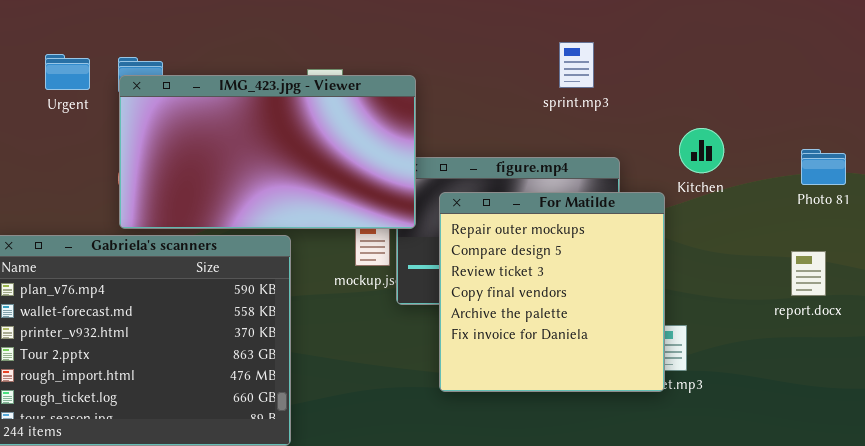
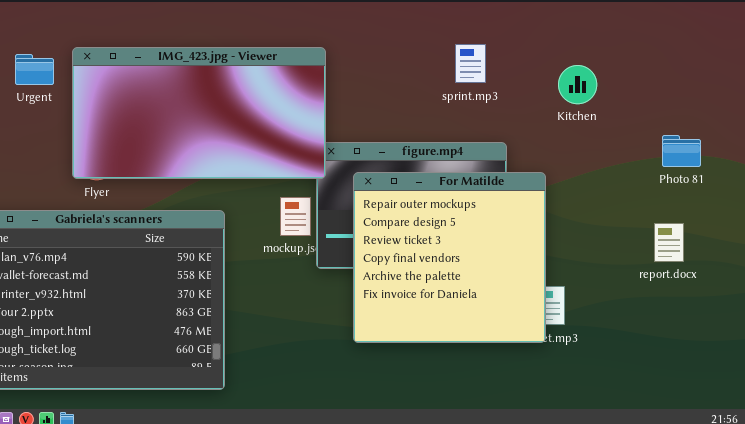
IMG_423.jpg - Viewer: [119,75,416,229] -> [72,47,326,179], moved
Kitchen: [679,128,724,173] -> [558,65,597,104], moved

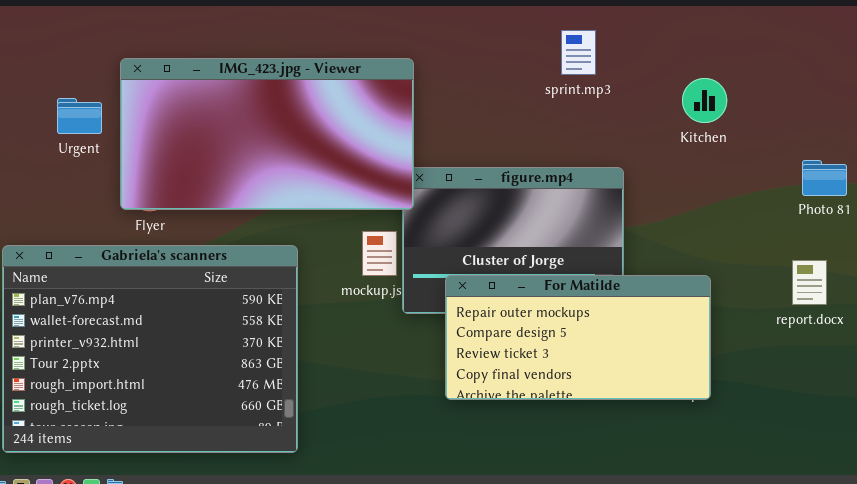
sprint.mp3: [455,44,486,83] -> [561,30,596,75], moved
Urgent: [15,54,54,85] -> [57,98,102,134], moved
For Matilde: [353,172,546,343] -> [445,275,711,400], resized

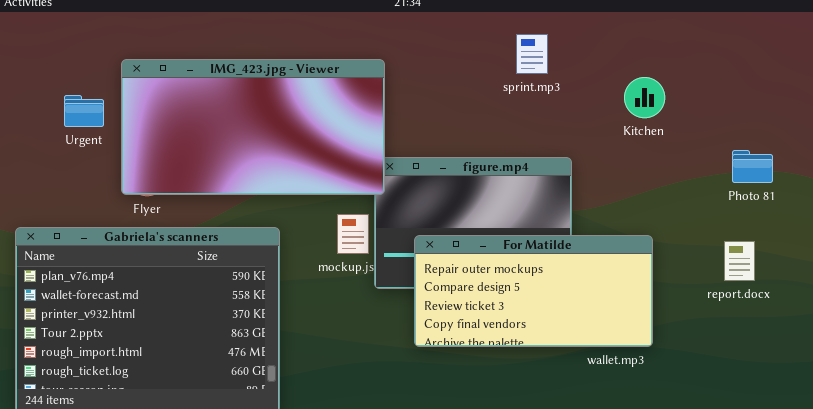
For Matilde: [445,275,711,400] -> [414,235,653,347], moved

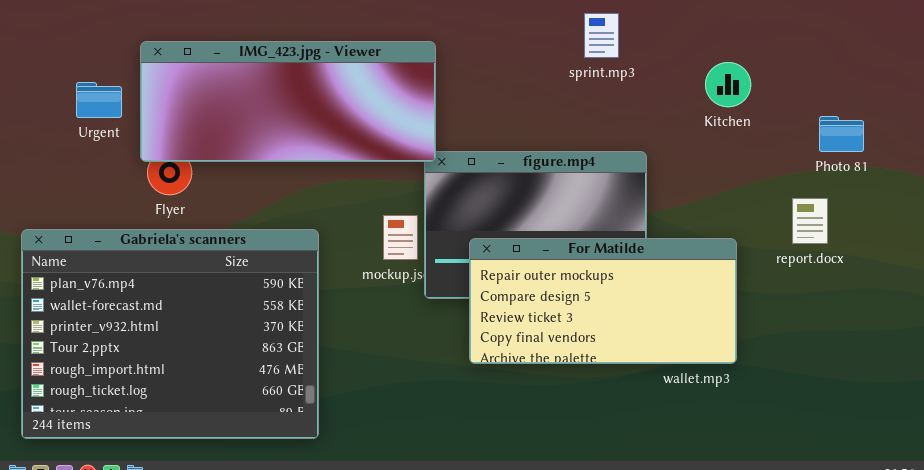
IMG_423.jpg - Viewer: [121,59,385,195] -> [140,41,436,162], resized
Photo 81: [732,150,773,183] -> [819,116,864,152], moved
report.docx: [724,241,755,281] -> [792,198,828,244], moved

